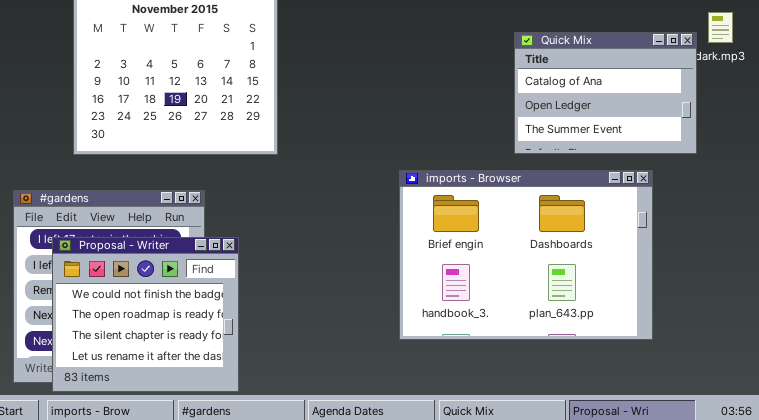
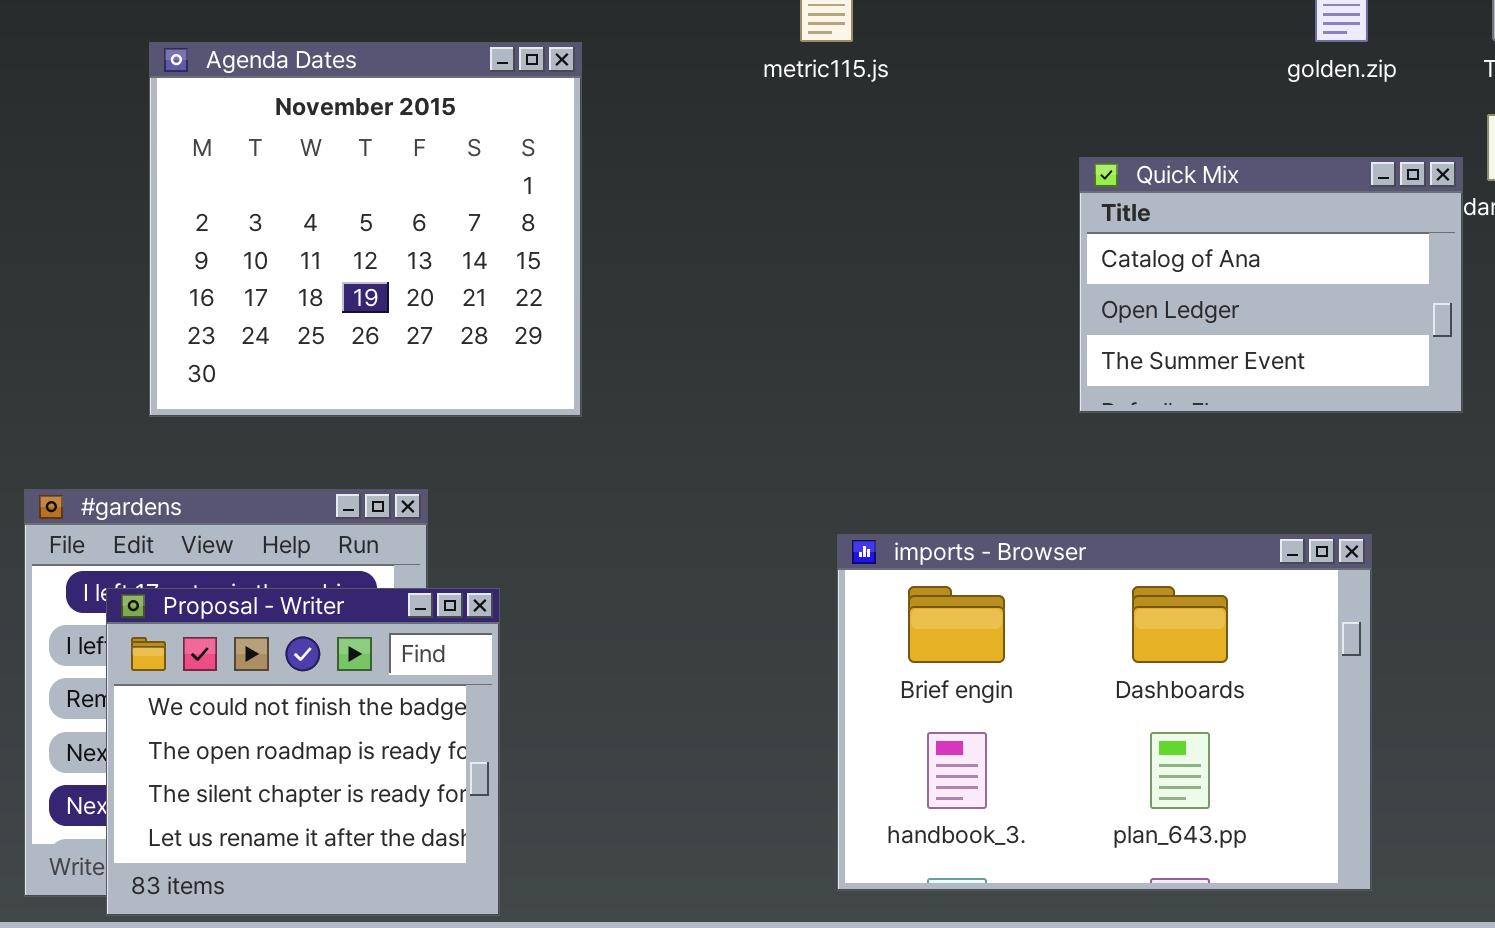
imports - Browser: [399,170,653,340] -> [837,534,1372,891], moved

